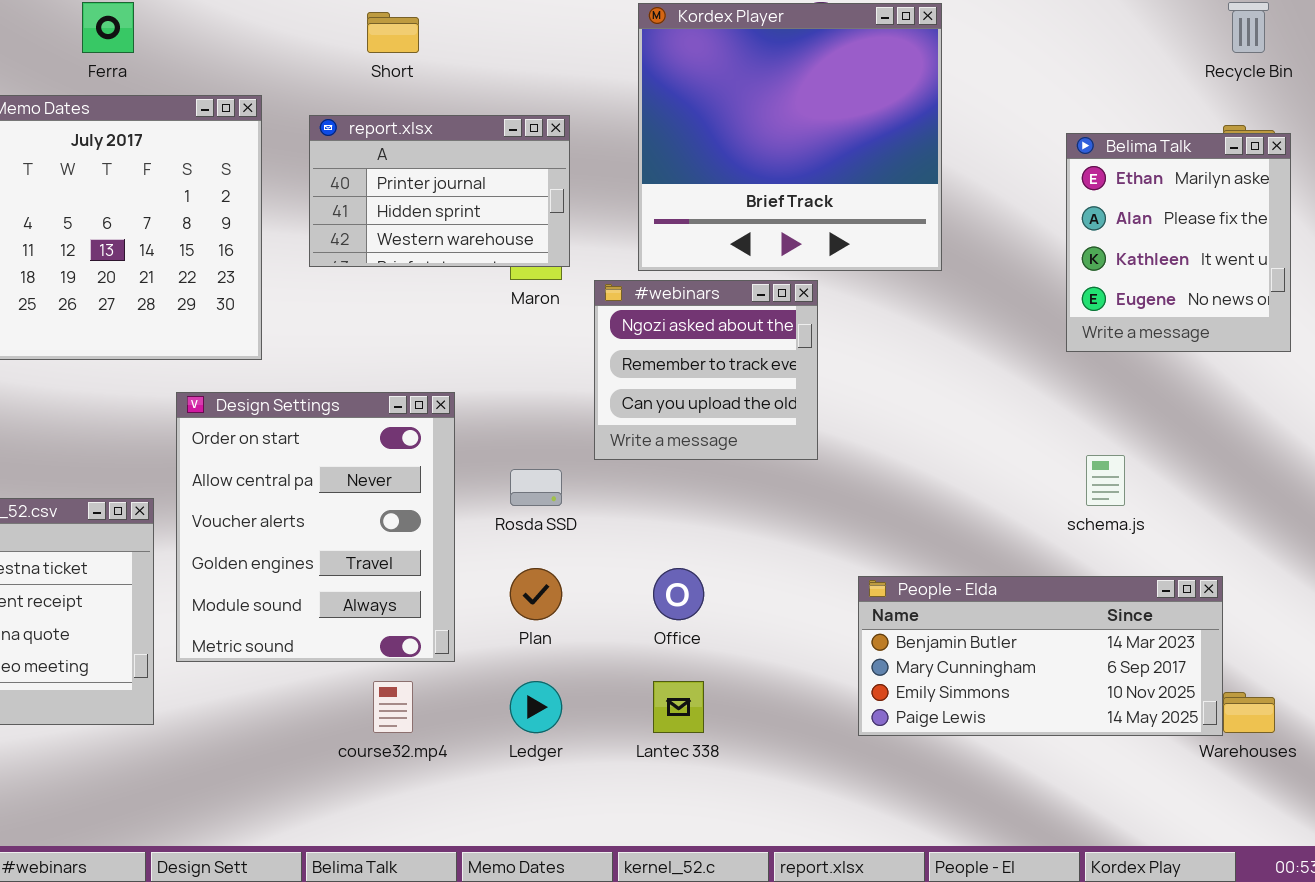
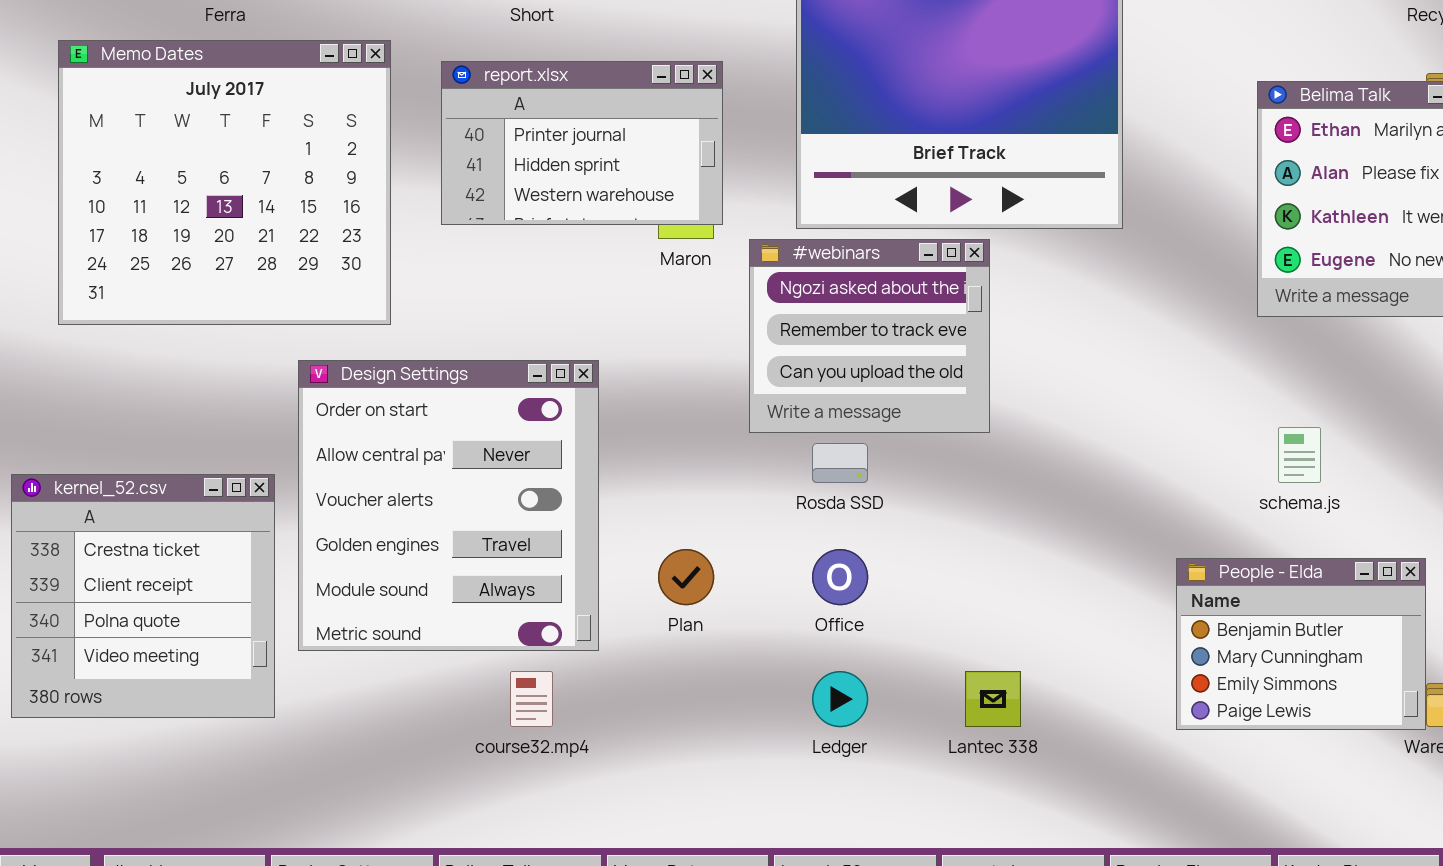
Rosda SSD: [510,469,562,506] -> [812,443,868,483], moved
People - Elda: [858,576,1223,736] -> [1176,558,1426,730], resized
Ledger: [510,681,562,733] -> [812,671,868,727], moved
Lantec 338: [653,681,704,733] -> [965,671,1021,727], moved

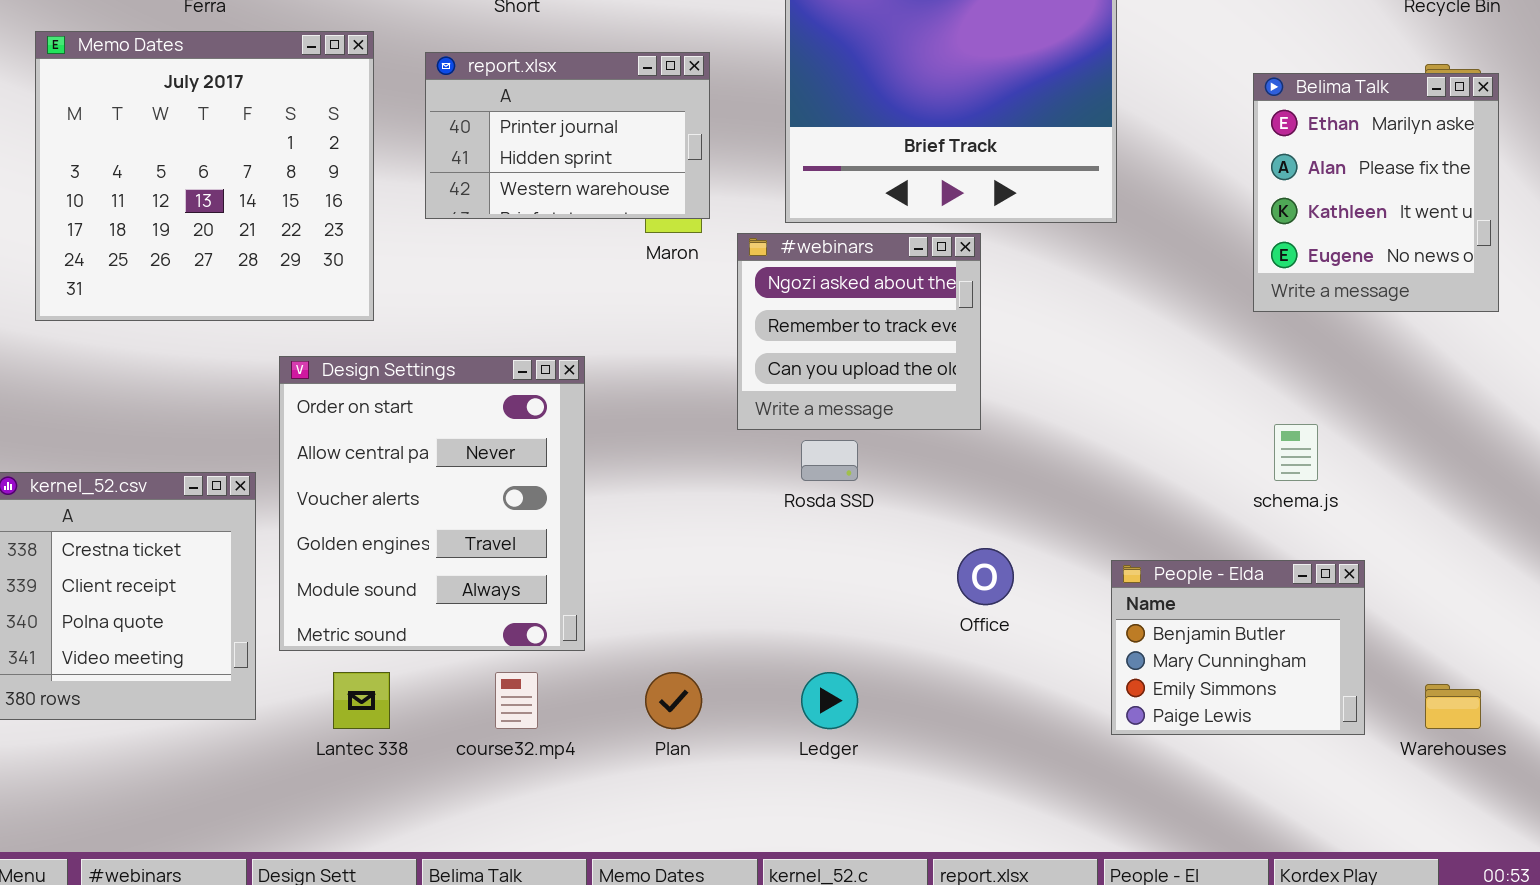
Plan: [658,549,714,605] -> [645,672,702,729], moved
Office: [812,549,868,605] -> [957,548,1014,605], moved
People - Elda: [1176,558,1426,730] -> [1111,560,1365,735], moved
Lantec 338: [965,671,1021,727] -> [333,672,390,729], moved

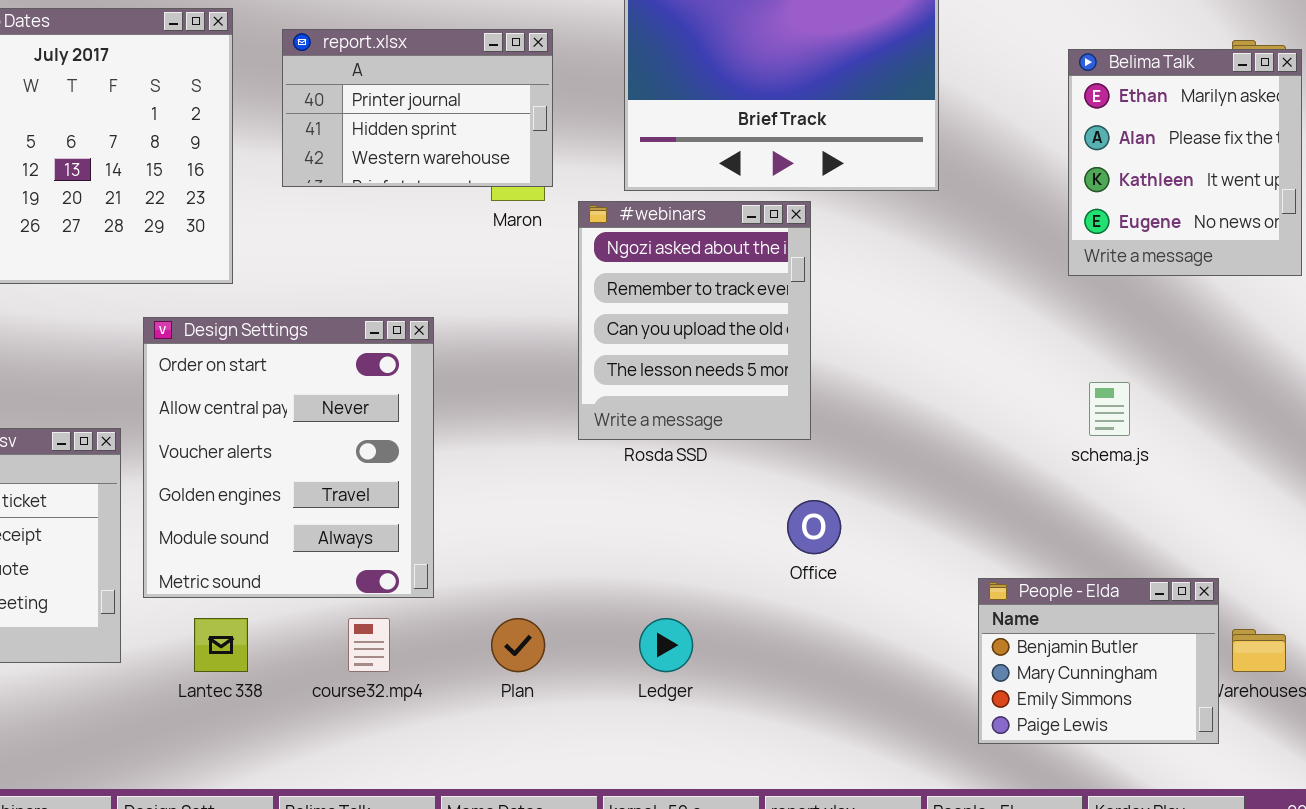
#webinars: [737,233,981,430] -> [578,201,811,440], resized
People - Elda: [1111,560,1365,735] -> [978,578,1219,744], moved

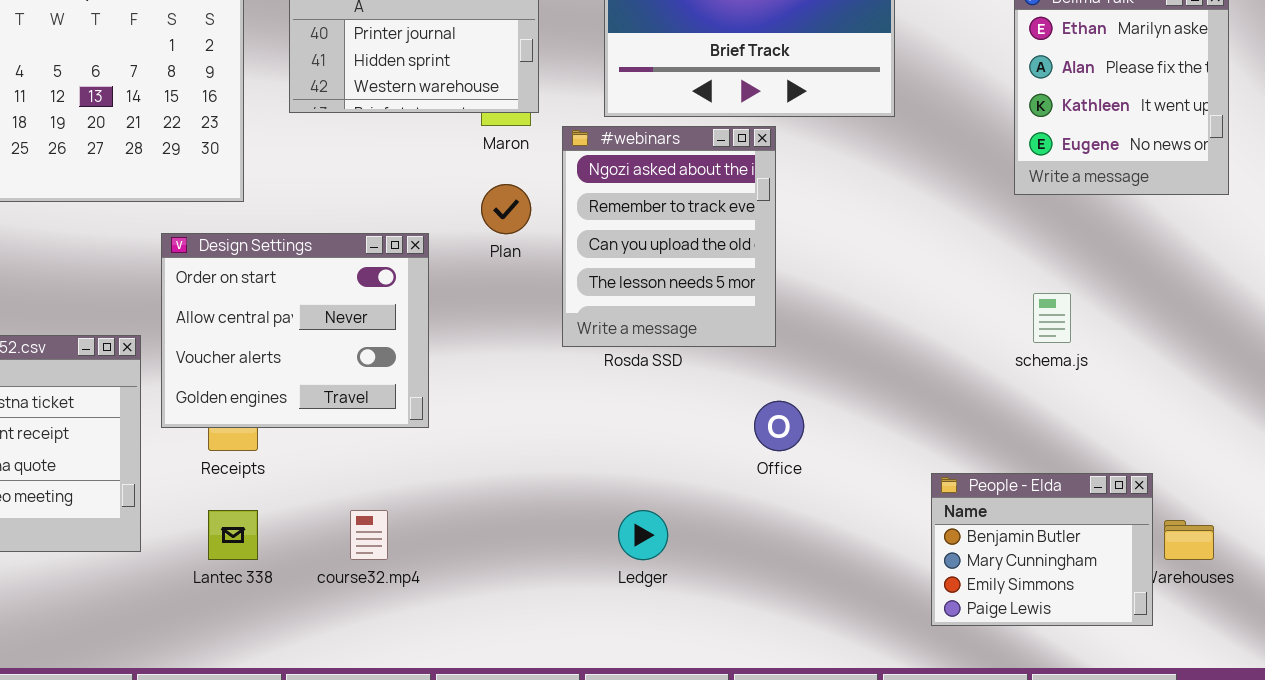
Design Settings: [143,317,434,598] -> [161,233,429,428], resized
Plan: [491,618,545,672] -> [481,184,531,234], moved

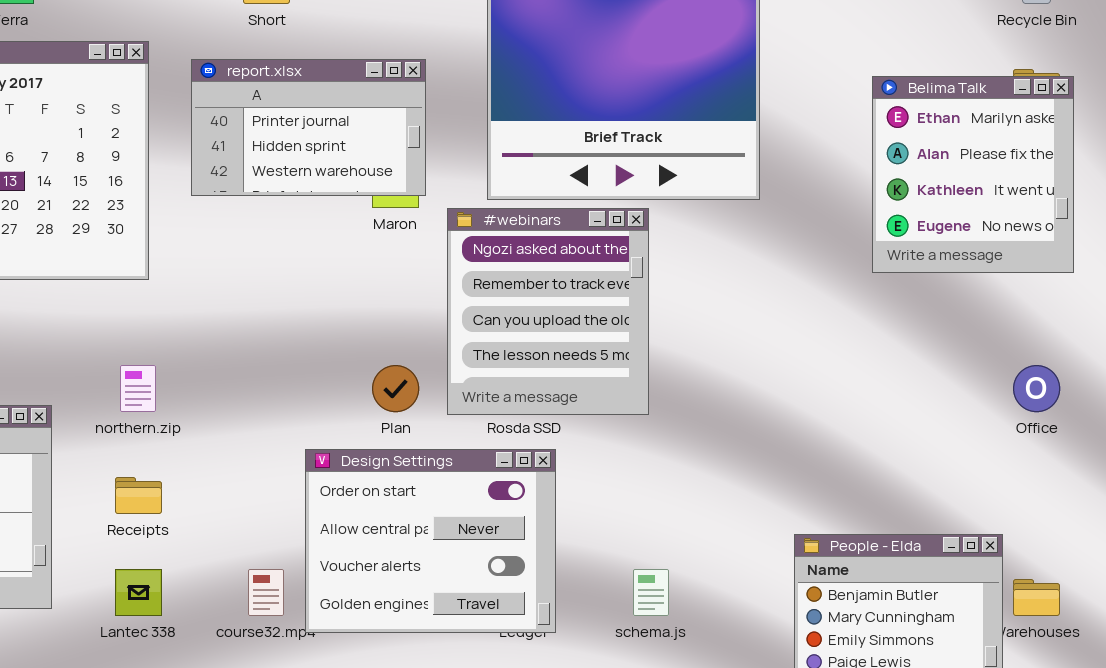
Plan: [481,184,531,234] -> [372,365,419,412], moved
Design Settings: [161,233,429,428] -> [305,449,556,633], moved
schema.js: [1033,293,1071,343] -> [633,569,669,616], moved
Office: [754,401,804,451] -> [1013,365,1060,412], moved

